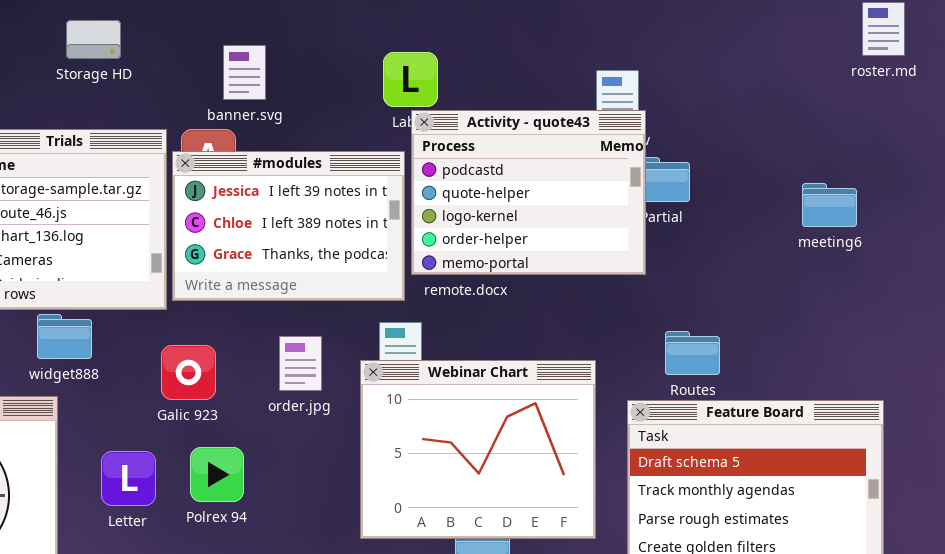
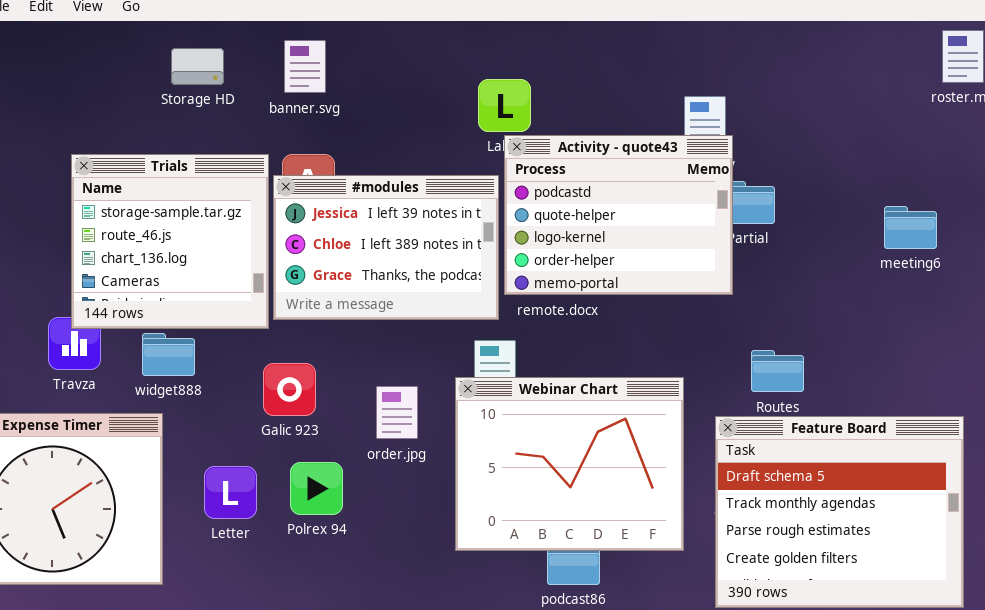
banner.svg: [223,45,266,100] -> [284,40,326,93], moved
order.jpg: [279,336,322,391] -> [376,386,418,439], moved

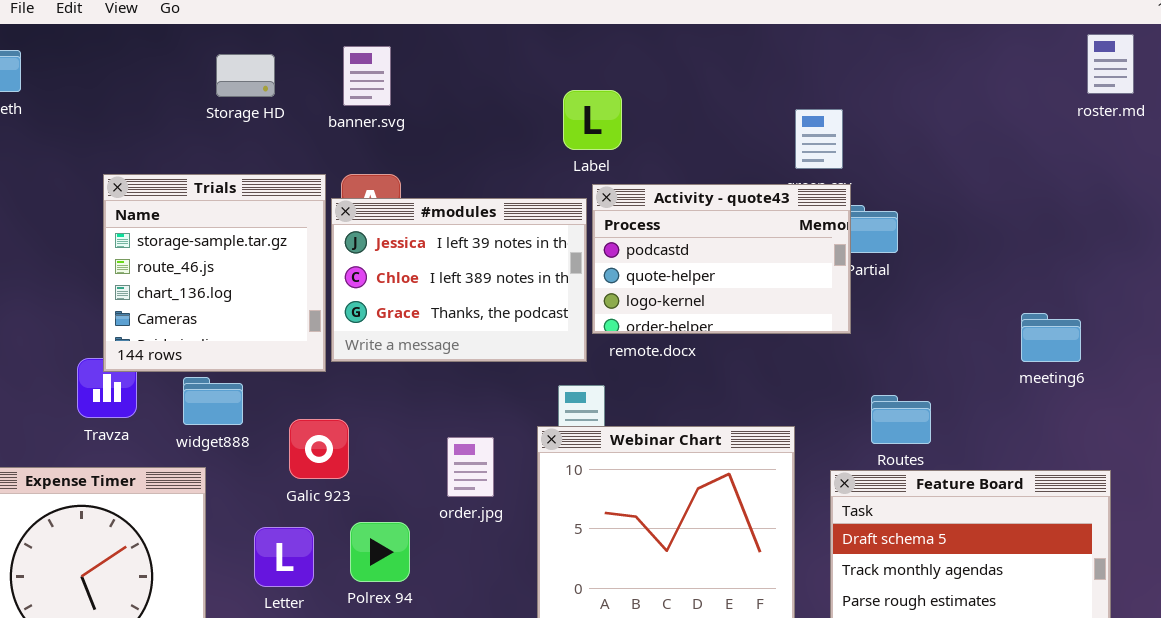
Activity - quote43: [504,135,733,295] -> [592,184,851,334], resized
meeting6: [884,206,937,249] -> [1021,313,1081,362], moved
Galic 923: [263,363,316,416] -> [289,419,349,479], moved

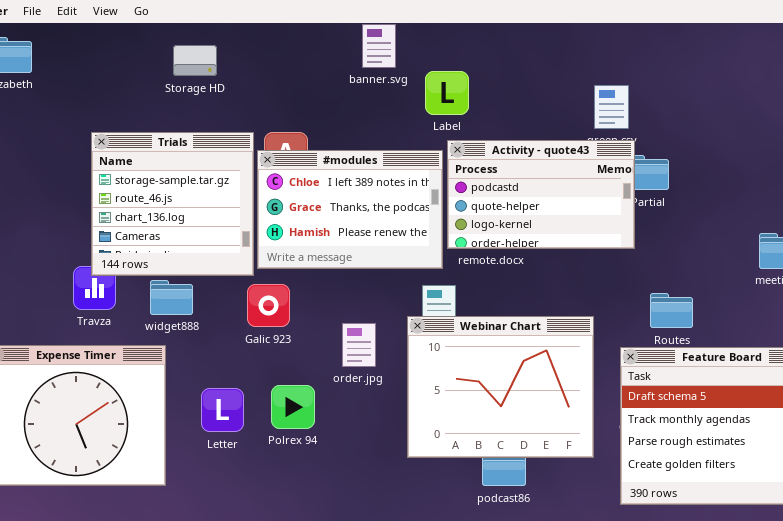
banner.svg: [343,46,391,106] -> [362,24,396,68], moved
#modules: [331,198,587,362] -> [257,150,443,269], scrolled down 1 row
Galic 923: [289,419,349,479] -> [247,284,290,327], moved

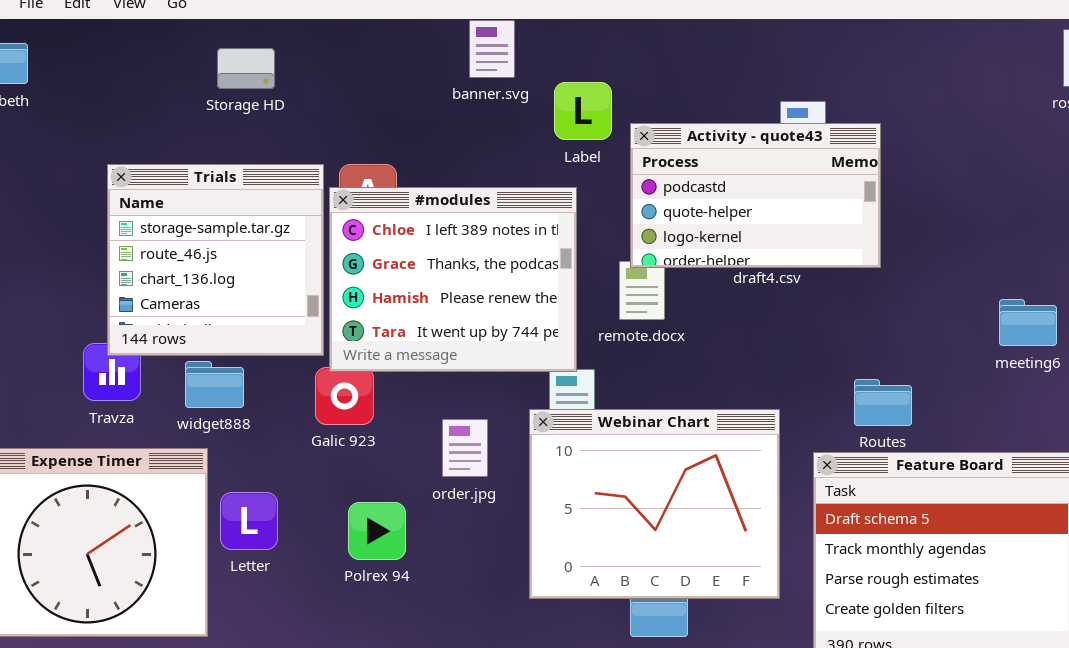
Activity - quote43: [447,140,635,249] -> [630,123,881,268], moved
#modules: [257,150,443,269] -> [329,187,577,372], resized
Letter: [201,388,244,432] -> [220,492,278,550], moved

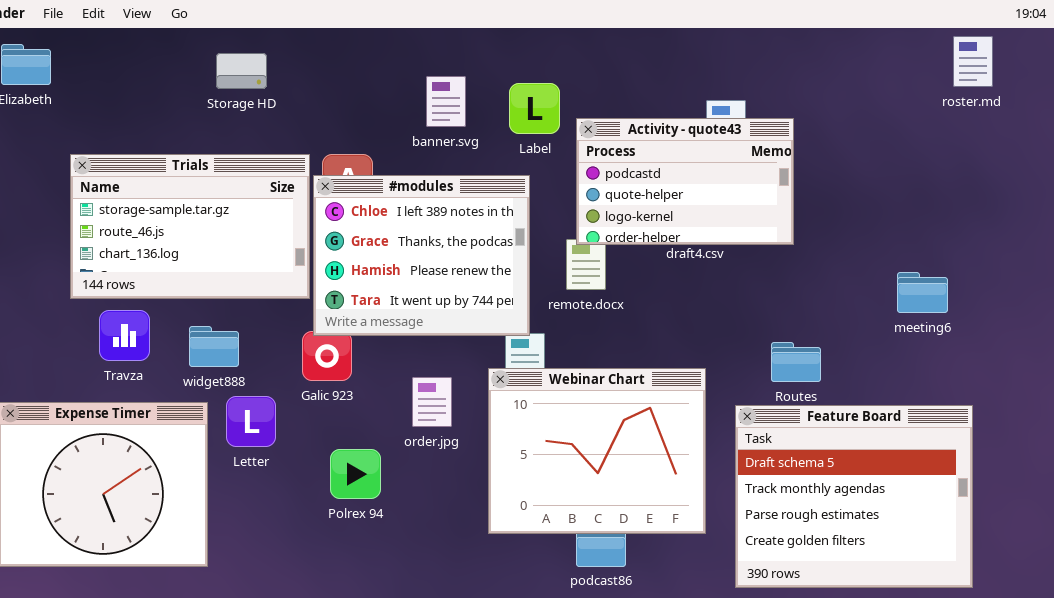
banner.svg: [469,20,515,78] -> [426,76,466,127], moved
Trials: [107,164,324,356] -> [70,154,310,299], resized
Letter: [220,492,278,550] -> [226,396,276,447], moved

